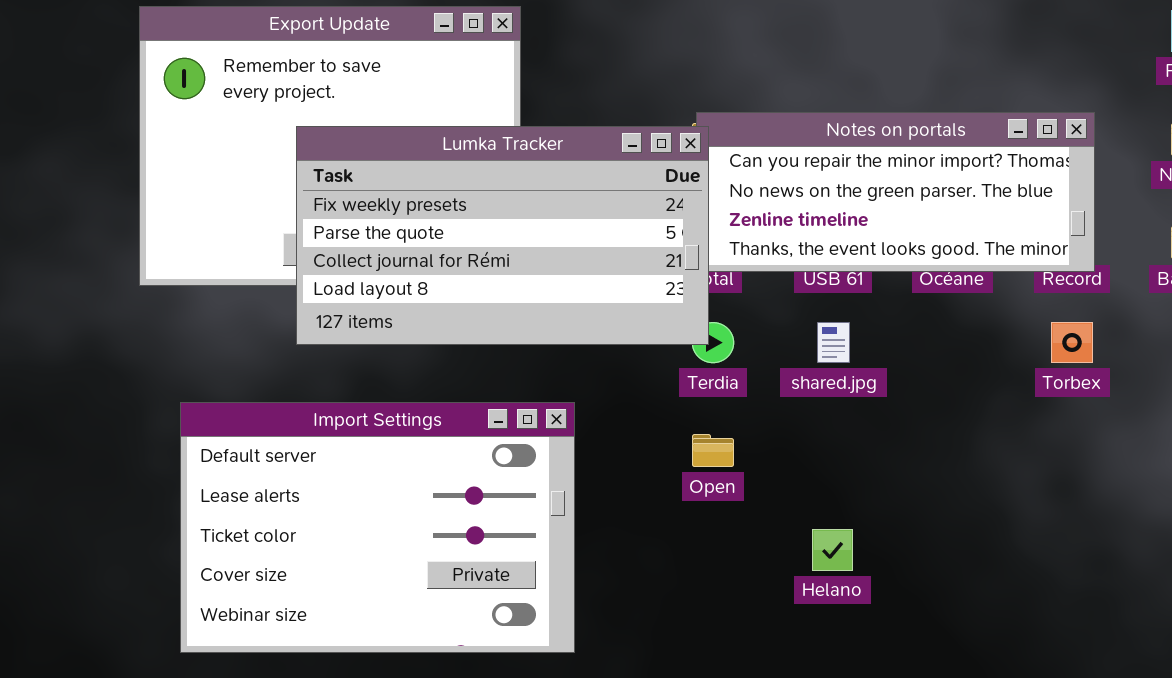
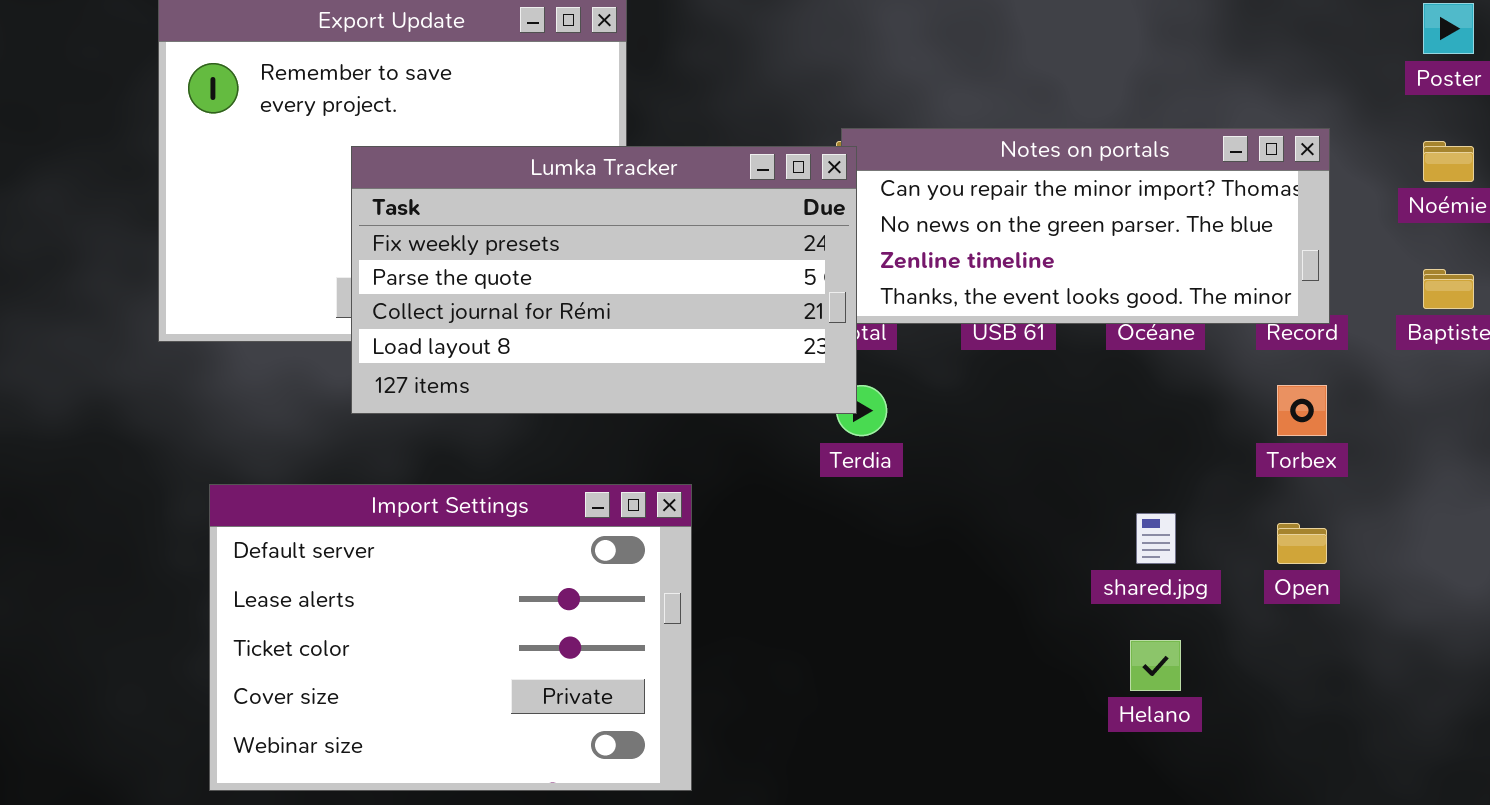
shared.jpg: [817,322,850,363] -> [1136,513,1176,564], moved
Open: [692,434,734,467] -> [1277,523,1327,564], moved
Helano: [812,529,853,571] -> [1130,640,1181,691], moved

